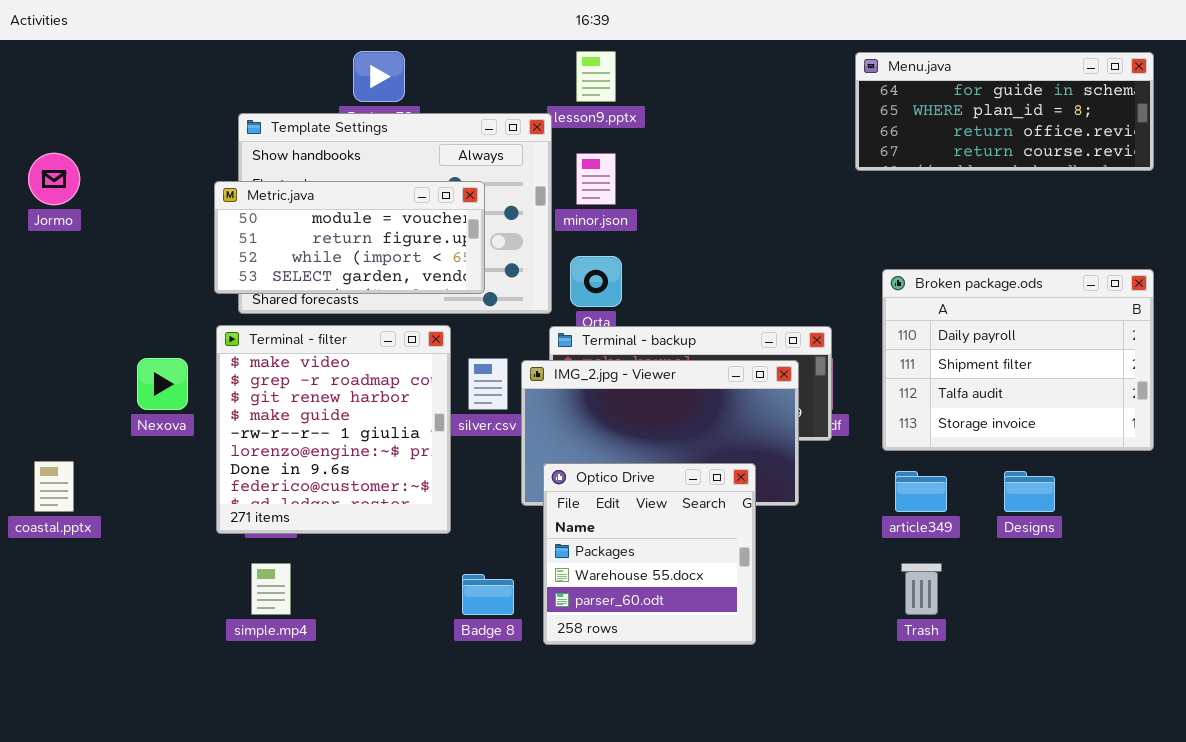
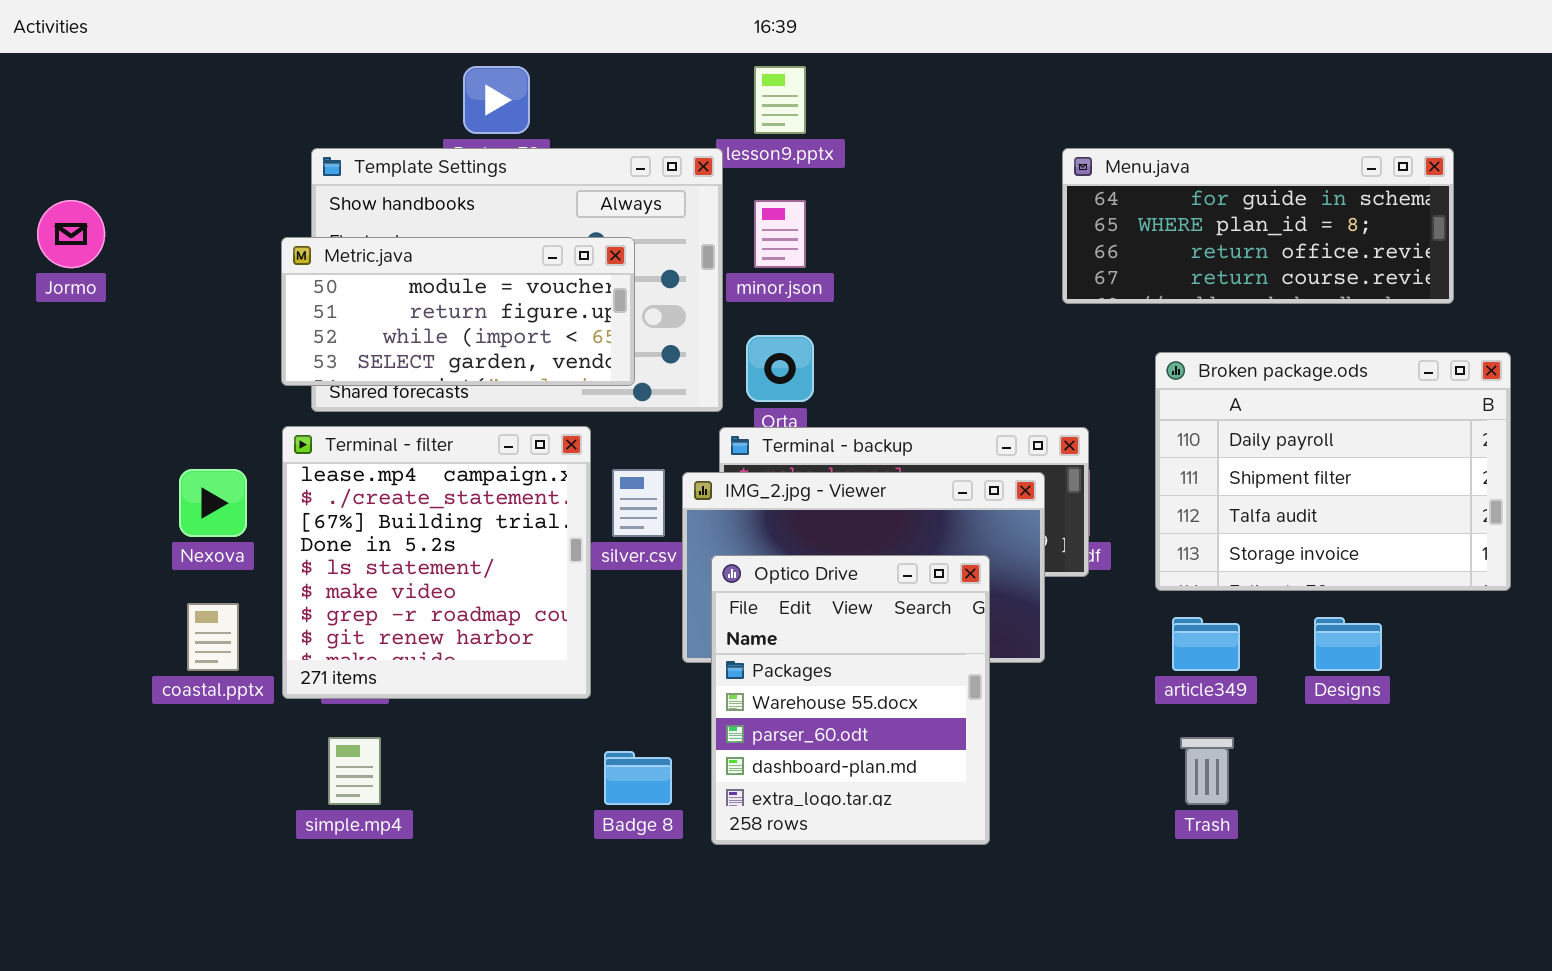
Menu.java: [855,52,1154,171] -> [1062,148,1454,304], moved
Terminal - filter: [216,325,451,534] -> [282,426,591,699], scrolled up 5 rows
coastal.pptx: [34,461,74,512] -> [187,603,239,671], moved
Optico Drive: [543,463,756,645] -> [711,555,990,845], resized

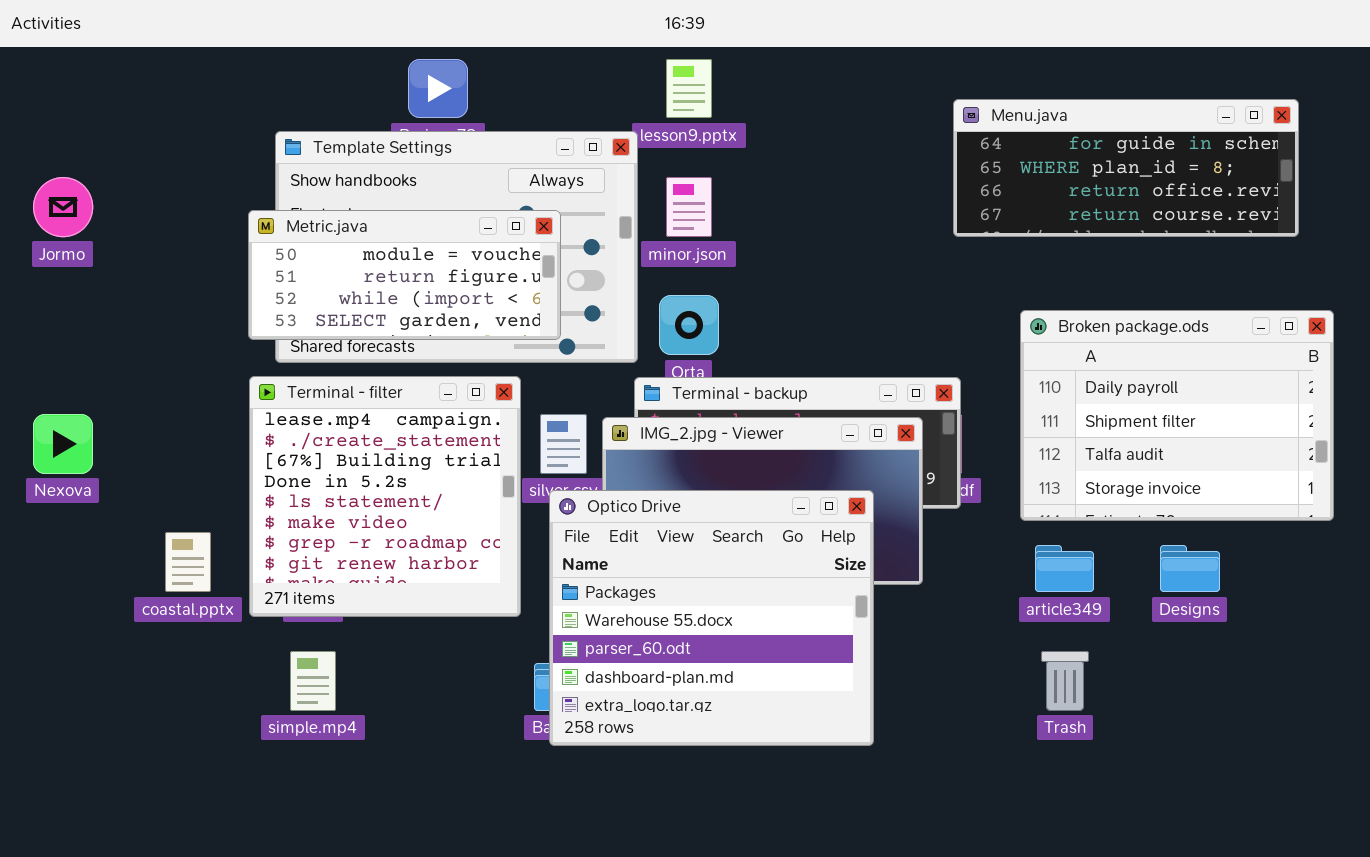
Menu.java: [1062,148,1454,304] -> [953,99,1299,237], moved
Nexova: [179,469,247,537] -> [33,414,93,474], moved
Optico Drive: [711,555,990,845] -> [549,490,874,746], resized

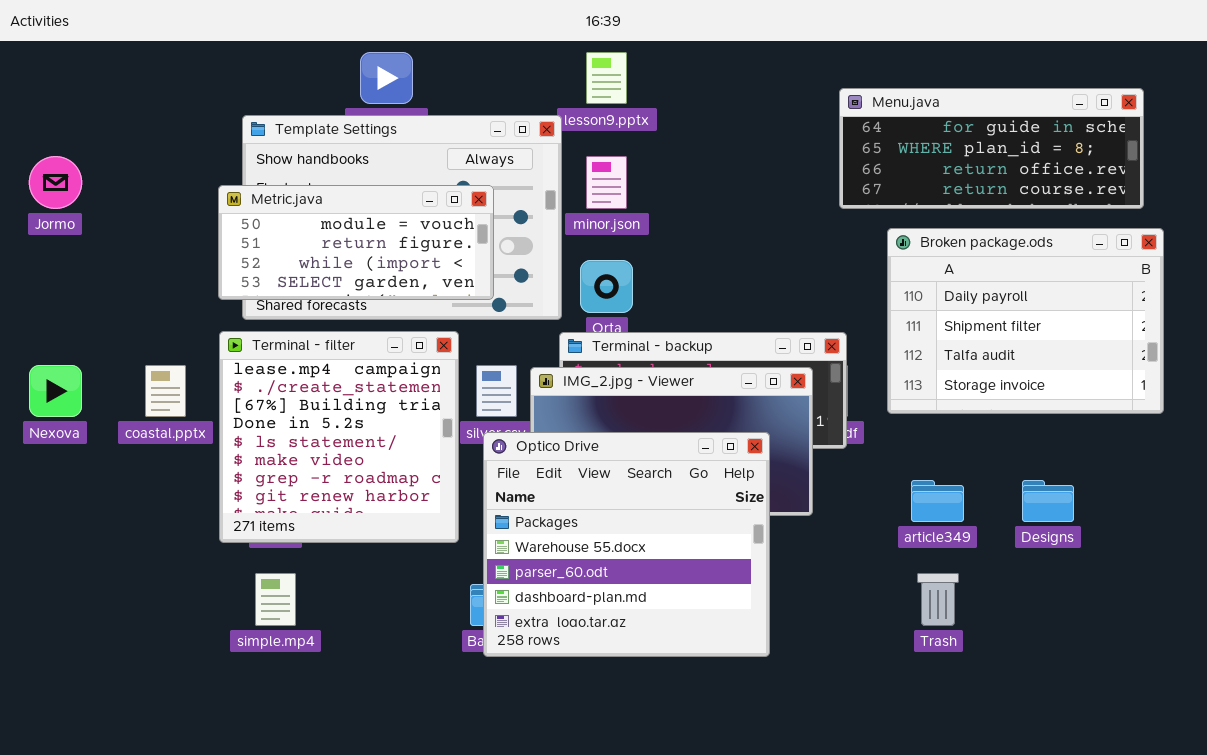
Broken package.ods: [1020,310,1334,521] -> [887,228,1164,414], moved
coastal.pptx: [165,532,211,592] -> [145,365,186,417], moved

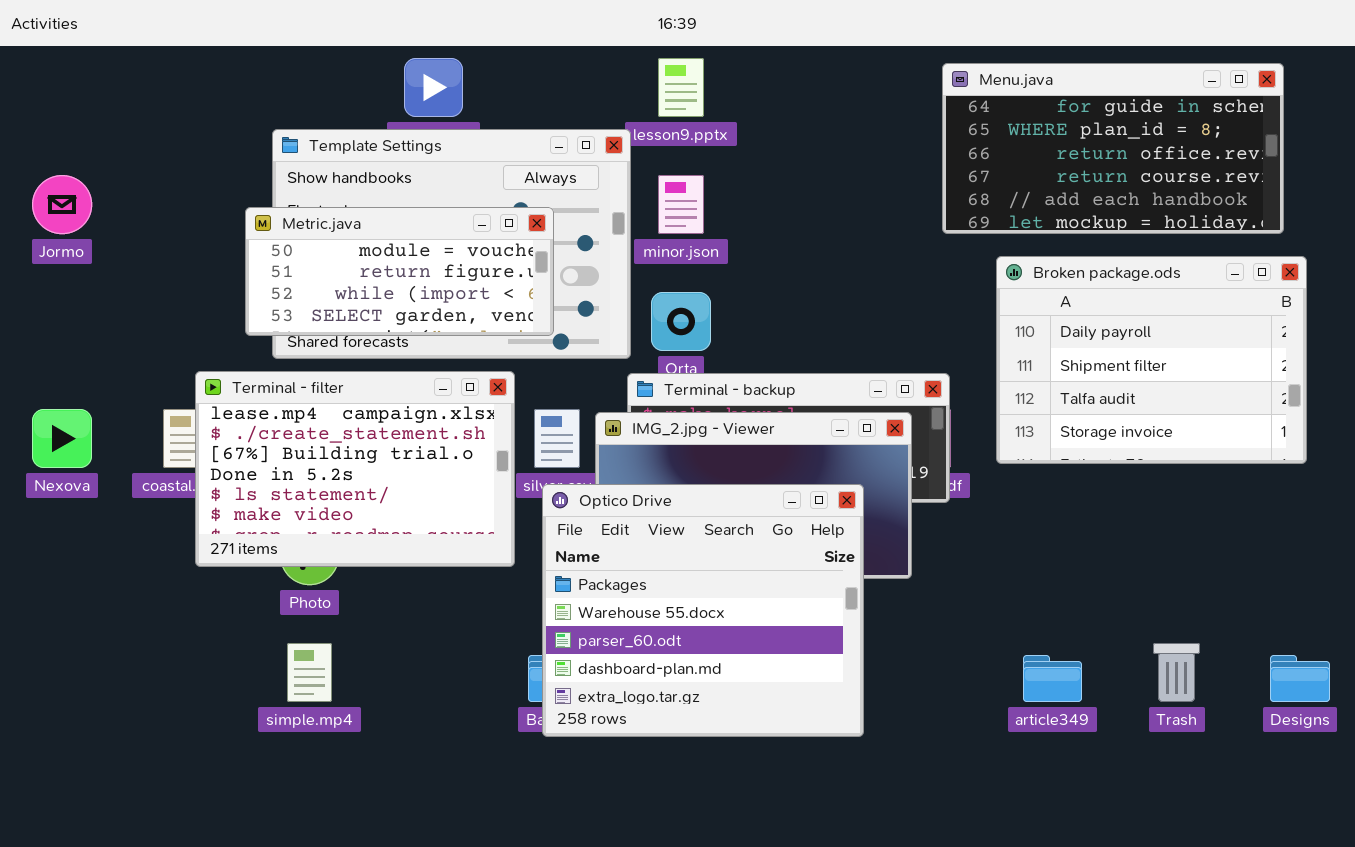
Menu.java: [839,88,1144,209] -> [942,63,1284,234], resized
Terminal - filter: [219,331,459,543] -> [195,371,515,567], resized
article349: [911,480,964,522] -> [1023,655,1082,702], moved
Designs: [1022,480,1074,522] -> [1270,655,1330,702], moved
Trash: [917,573,959,626] -> [1153,643,1200,702], moved

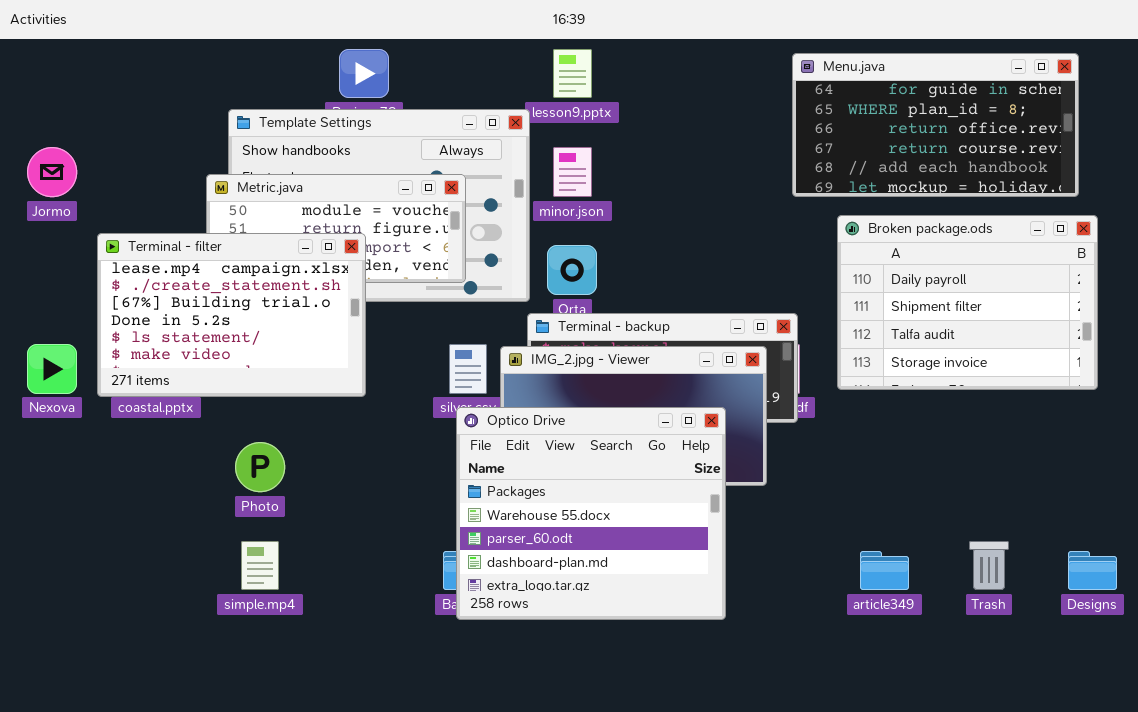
Terminal - filter: [195,371,515,567] -> [97,233,366,397], moved

